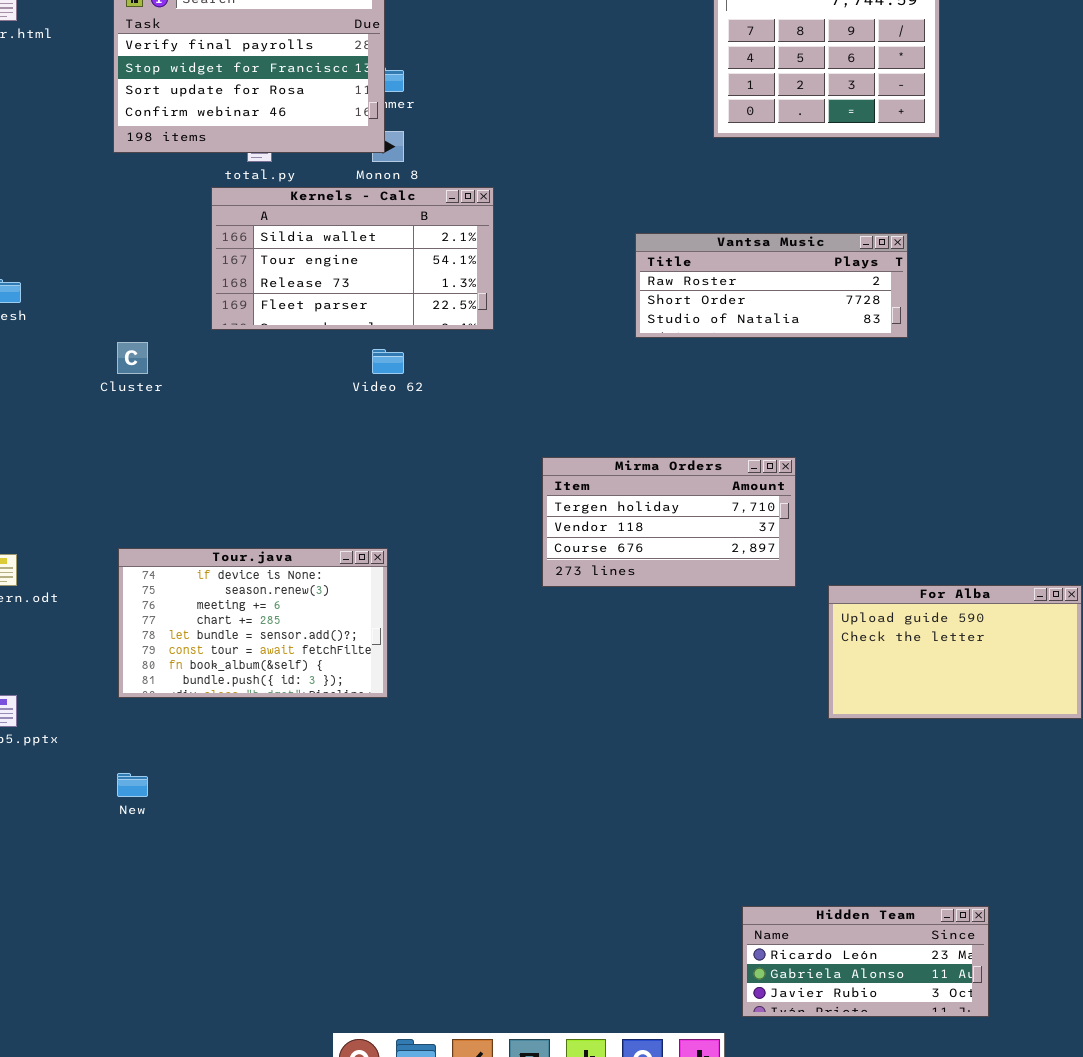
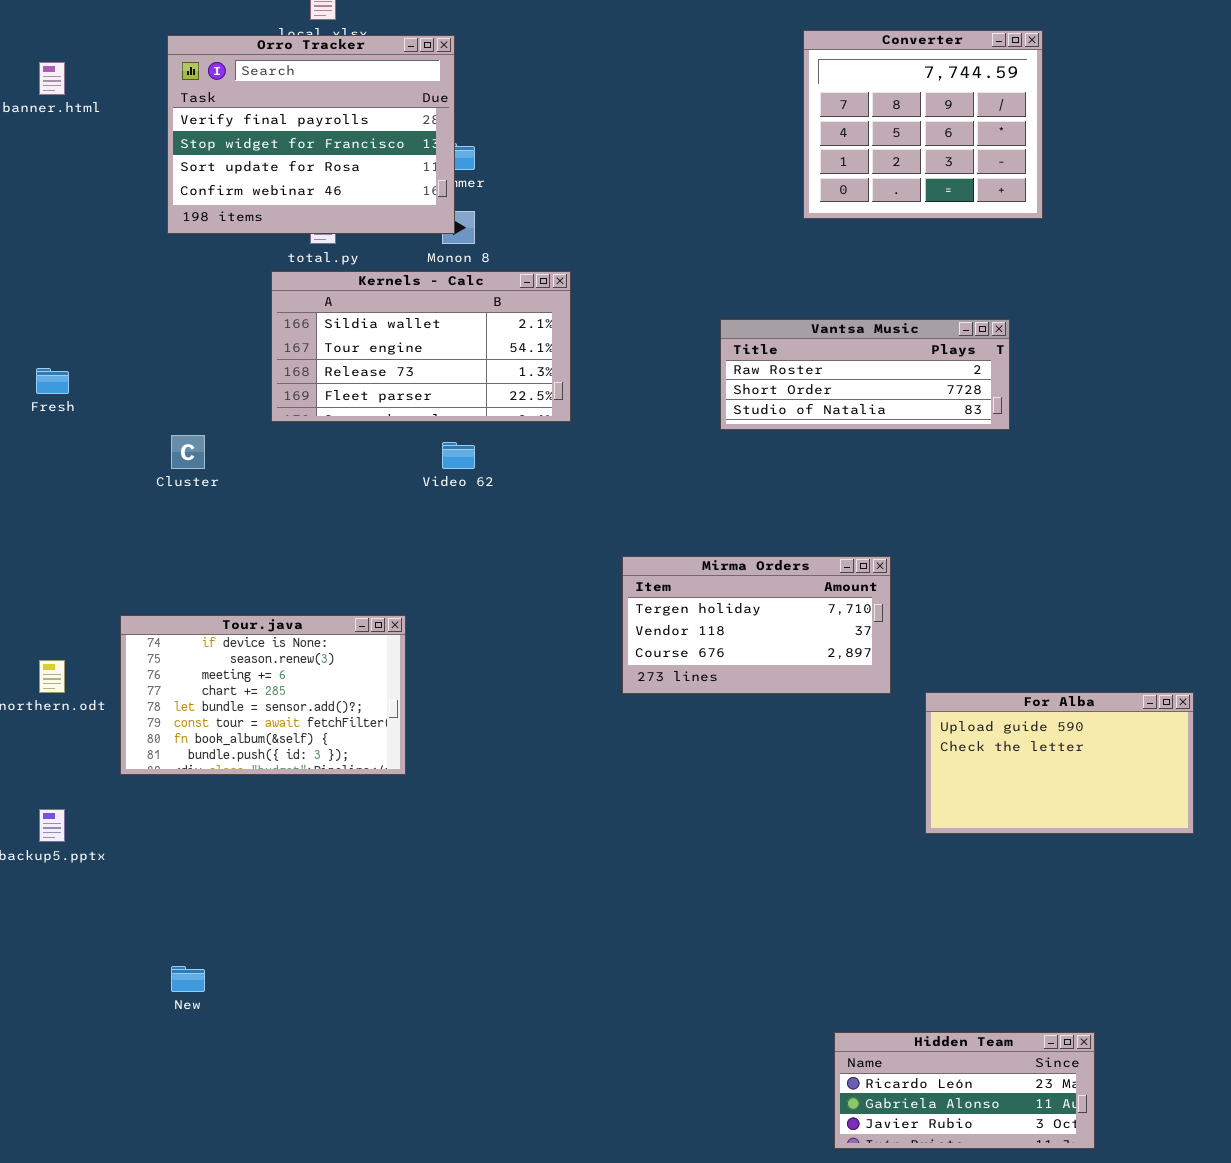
Tour.java: [118,548,388,698] -> [120,615,406,775], moved
New: [117,773,148,797] -> [171,966,205,992], moved

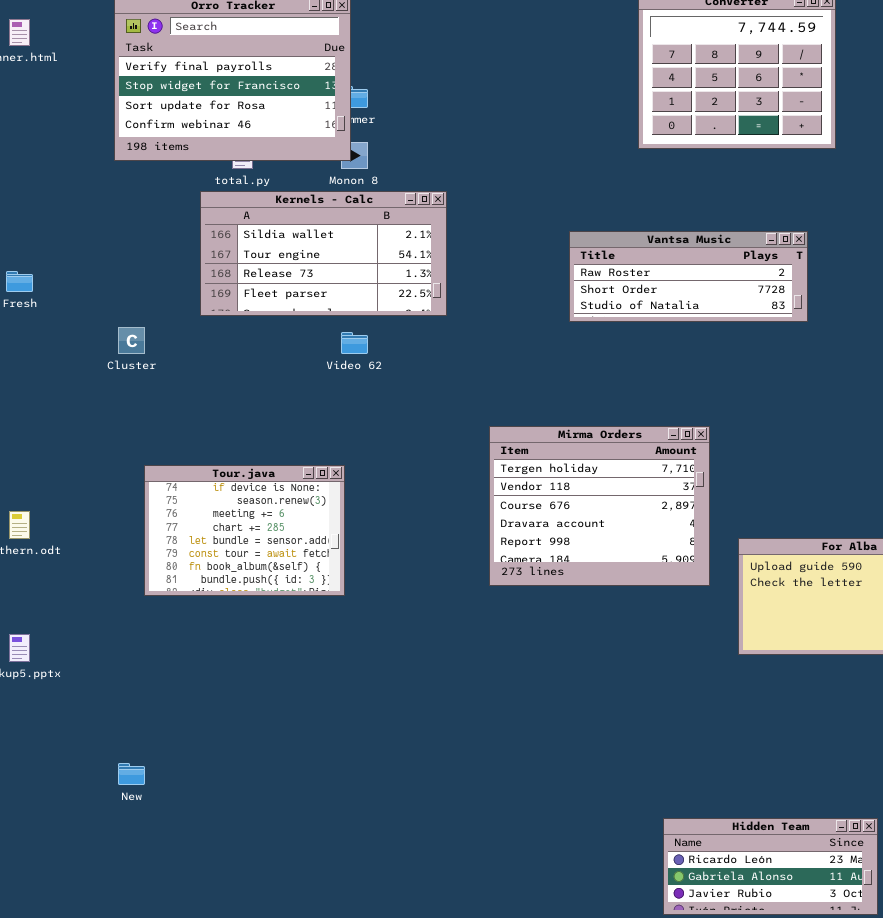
Mirma Orders: [622,556,891,694] -> [489,426,710,586], resized
Tour.java: [120,615,406,775] -> [144,465,345,596], moved, resized

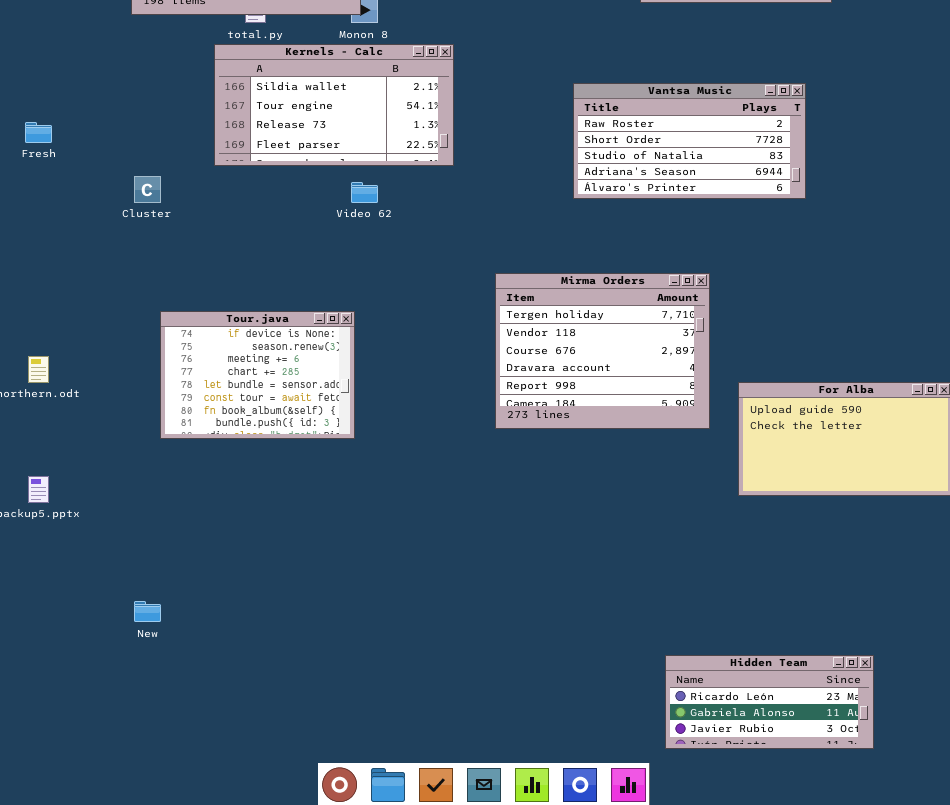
Vantsa Music: [569,231,808,322] -> [573,83,806,199], resized

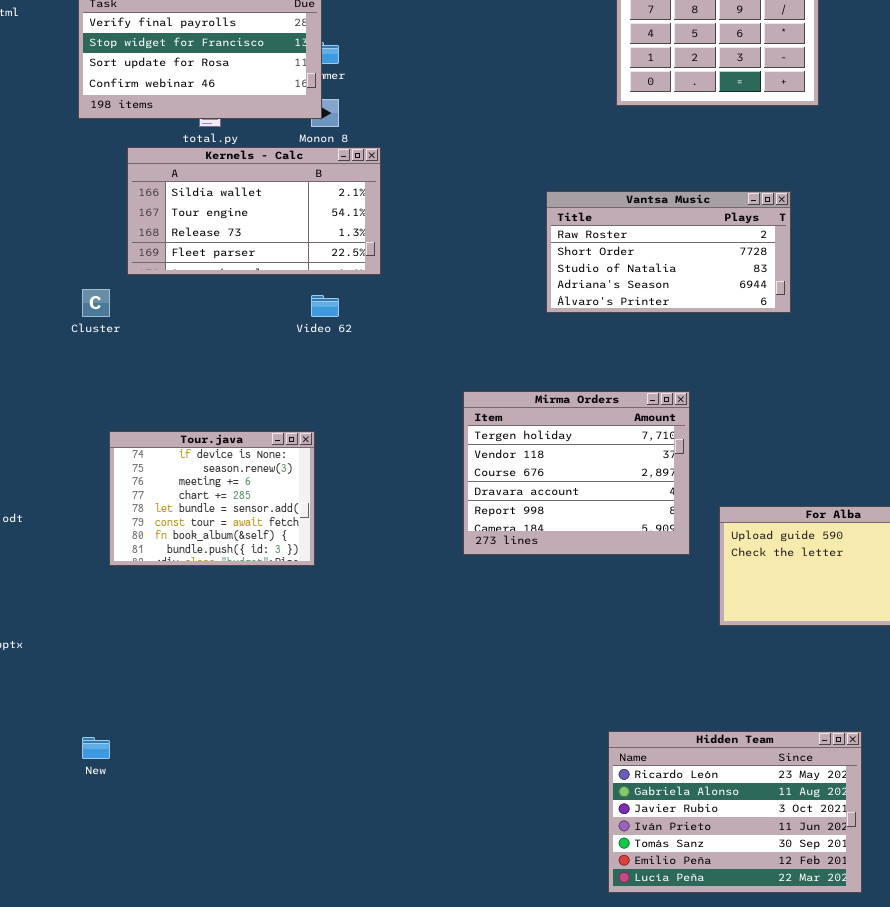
Kernels - Calc: [214,44,454,166] -> [127,147,381,275], moved
Hidden Team: [665,655,874,749] -> [608,731,862,893], resized

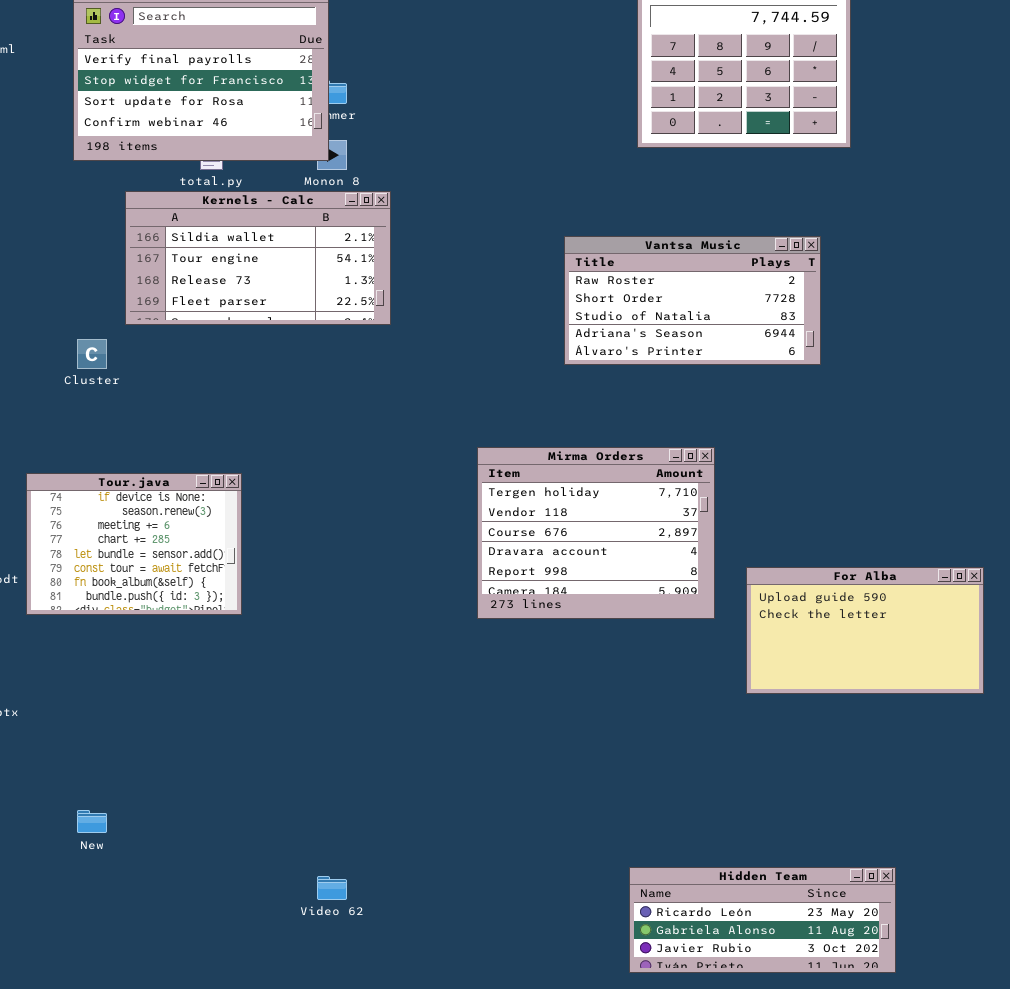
Video 62: [311,295,339,317] -> [317,876,347,900], moved
Tour.java: [109,431,315,566] -> [26,473,242,615], moved
Hidden Team: [608,731,862,893] -> [629,867,896,973], resized

